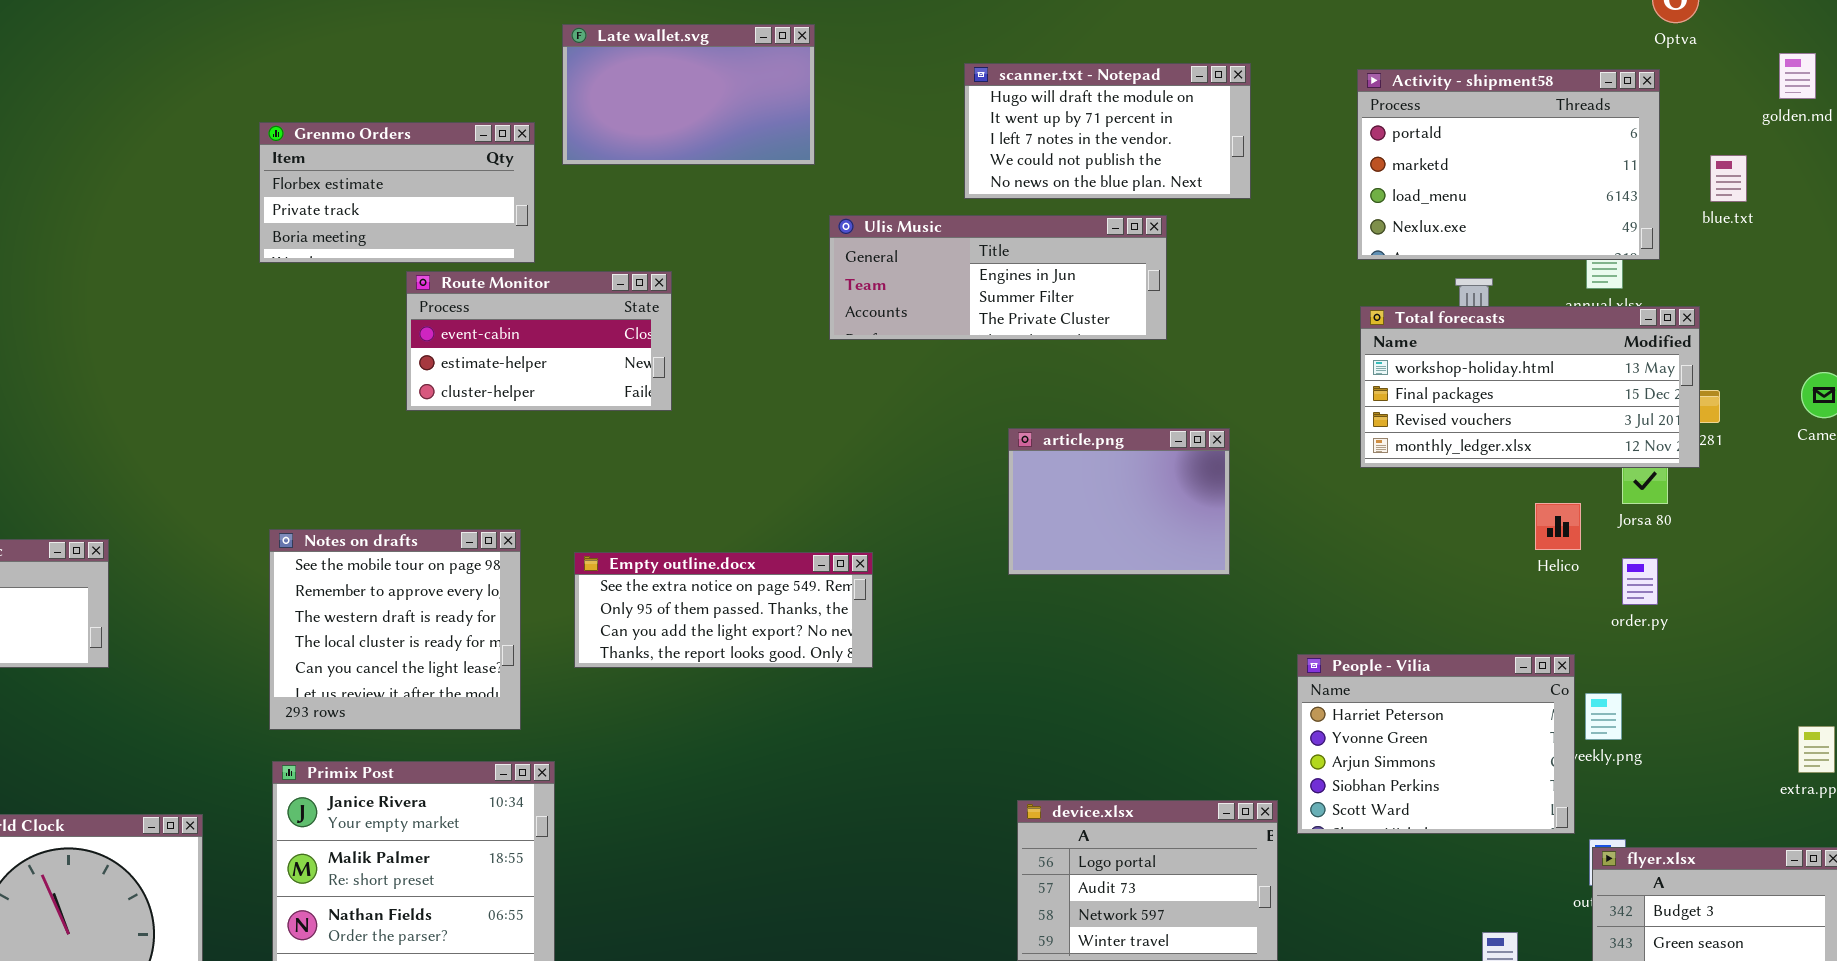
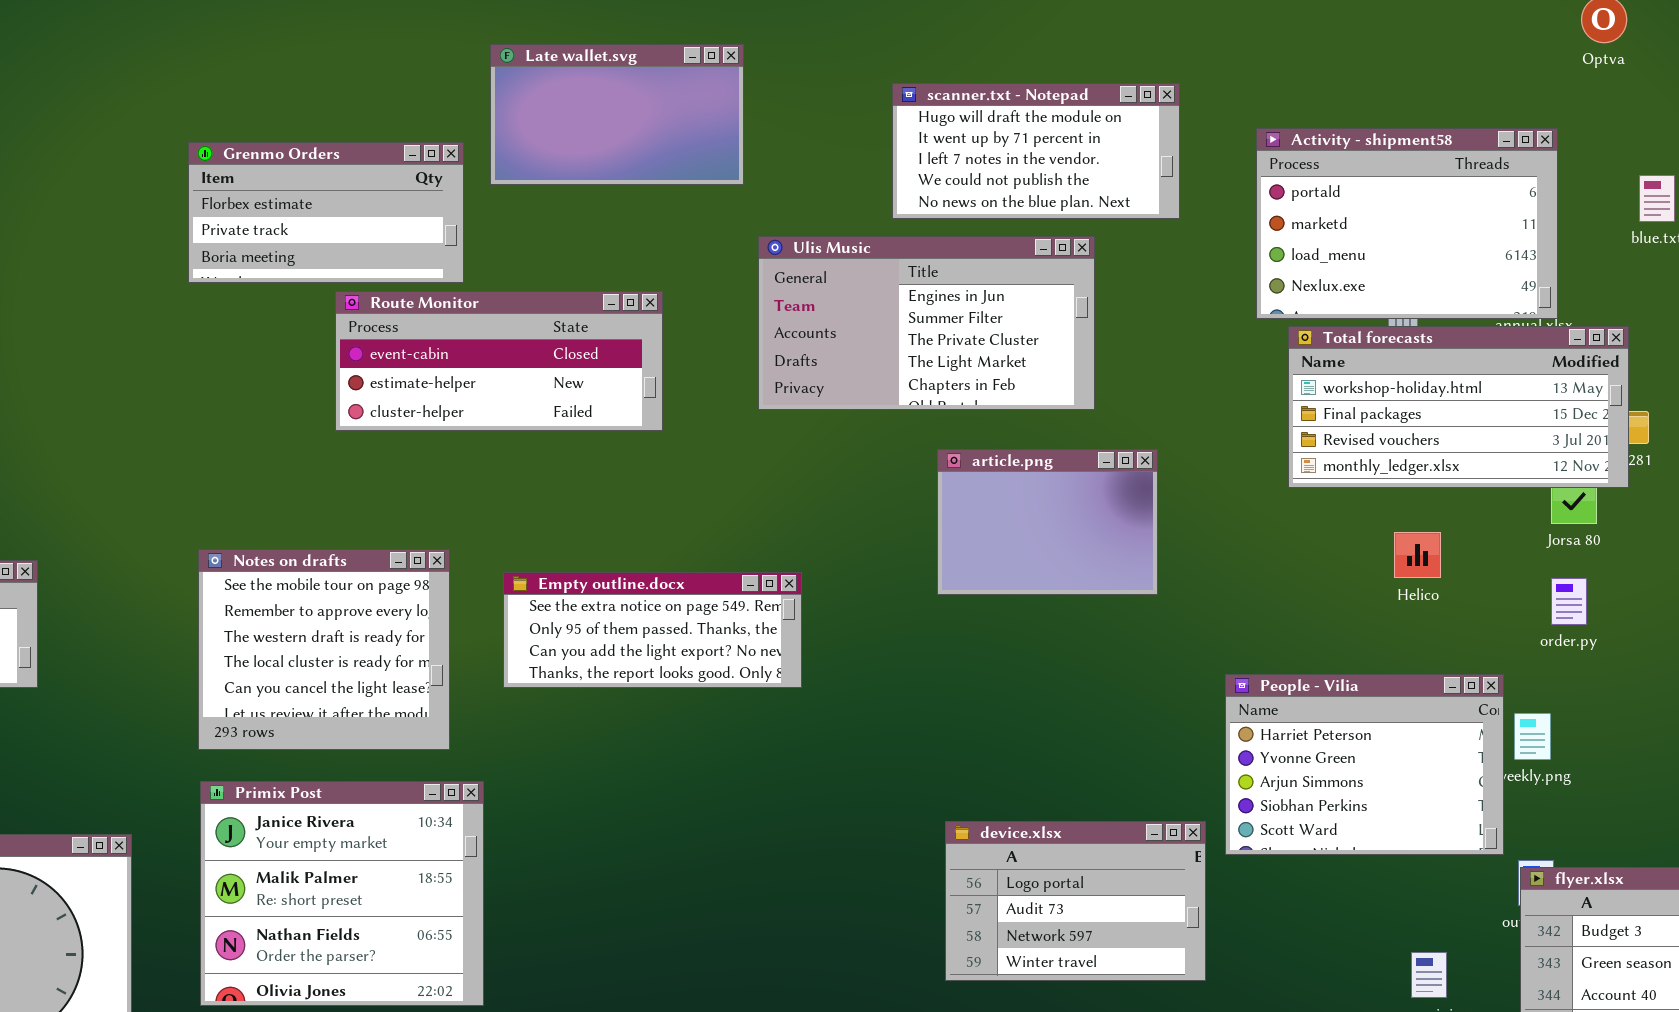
Activity - shipment58: [1357,69,1660,260] -> [1256,128,1558,319], moved
Ulis Music: [829,215,1167,340] -> [758,236,1095,410], resized
Route Monitor: [406,271,672,411] -> [335,291,663,431], resized
Helico: [1535,503,1581,550] -> [1394,532,1441,578], moved

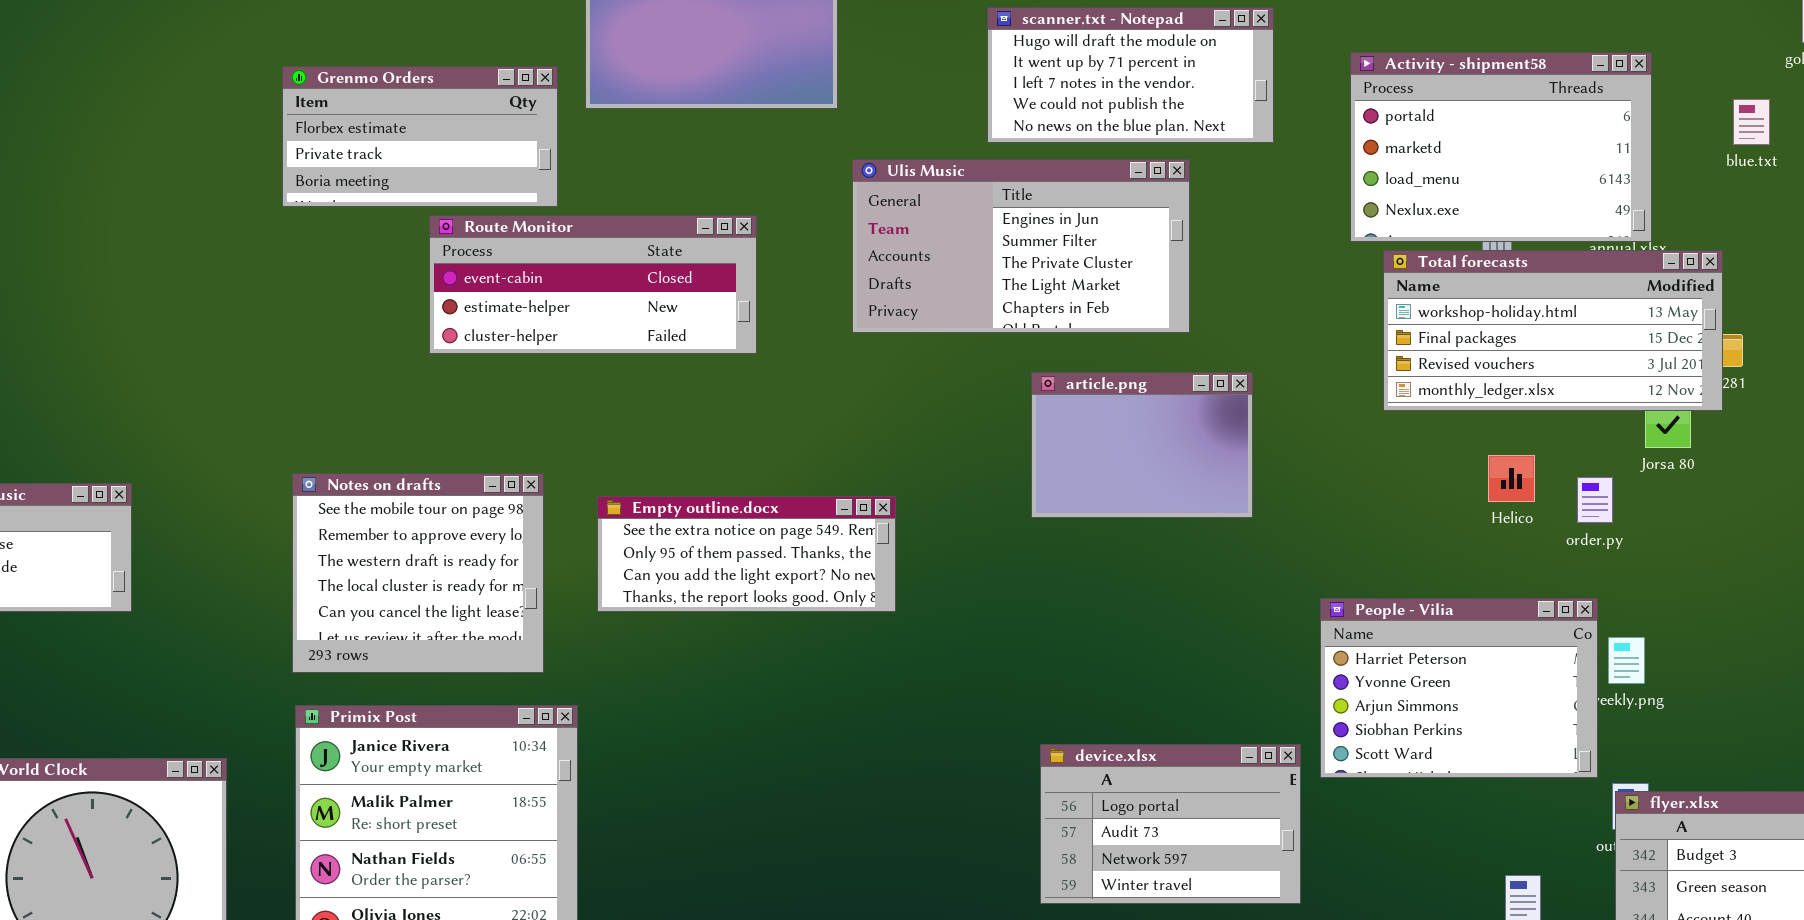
order.py: [1551,578,1587,625] -> [1577,477,1613,523], moved

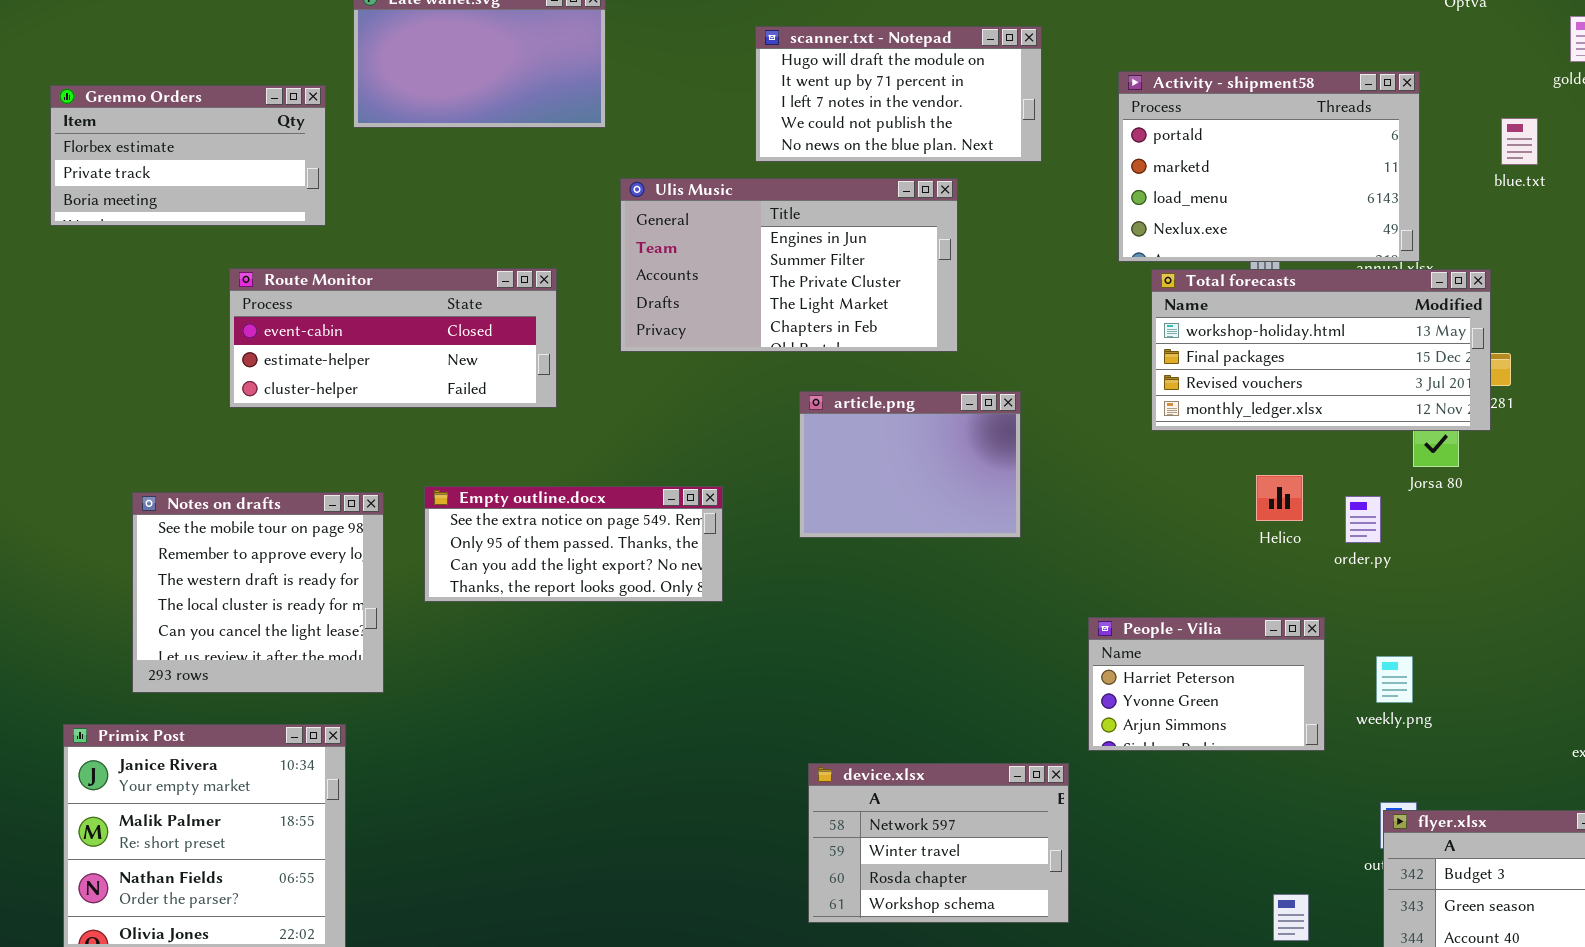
Route Monitor: [429,215,757,354] -> [229,268,557,408], moved
Notes on drafts: [292,473,544,673] -> [132,492,384,693], moved
Empty outline.docx: [597,496,896,612] -> [424,486,723,602], moved
People - Vilia: [1320,598,1598,778] -> [1088,617,1325,751], resized
device.xlsx: [1040,744,1301,904] -> [808,763,1069,923], scrolled down 2 rows

